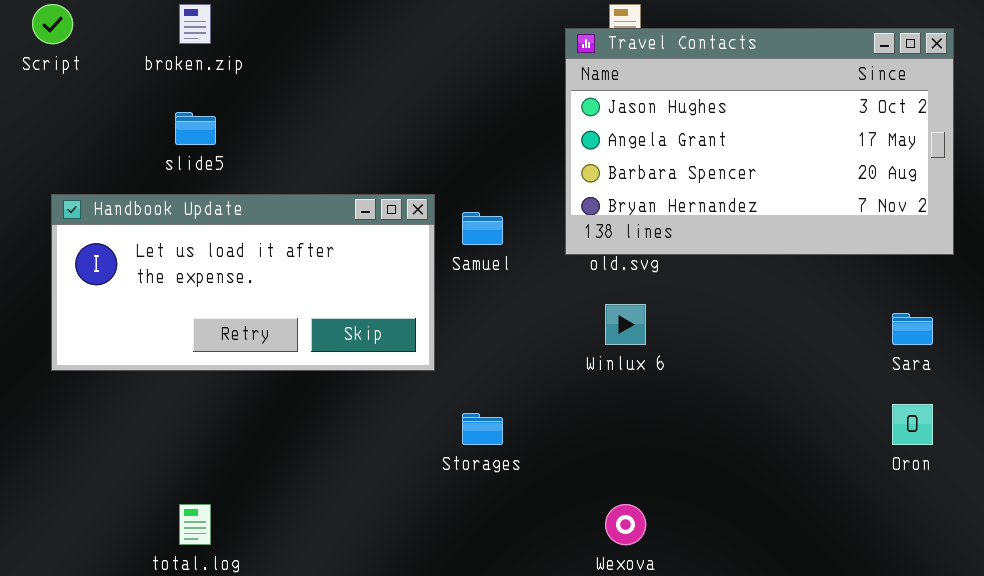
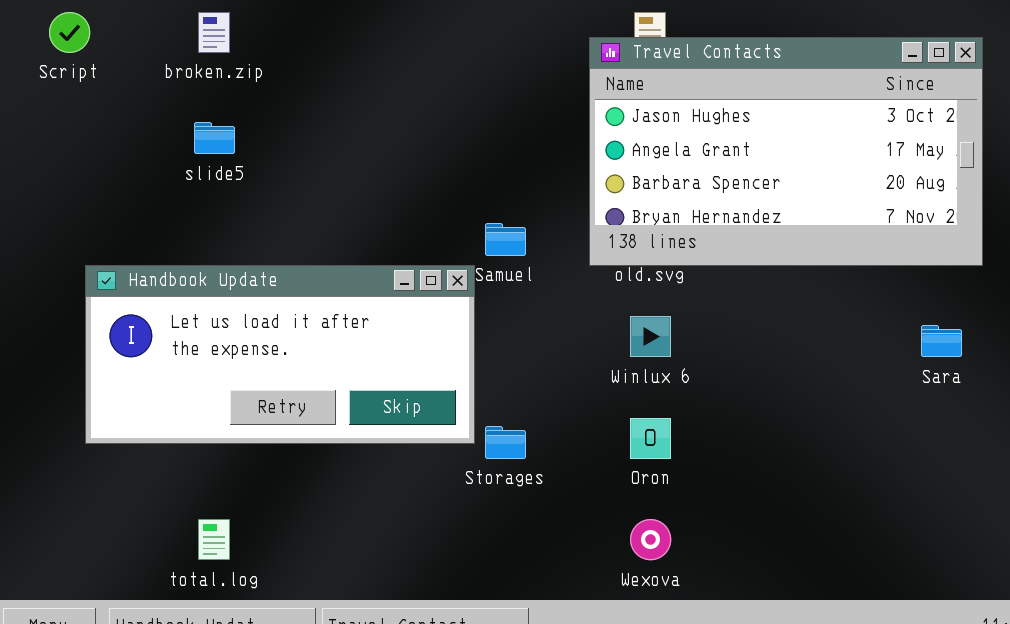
Handbook Update: [51,194,435,371] -> [85,265,475,444], moved
Oron: [892,404,933,445] -> [630,418,671,459], moved

